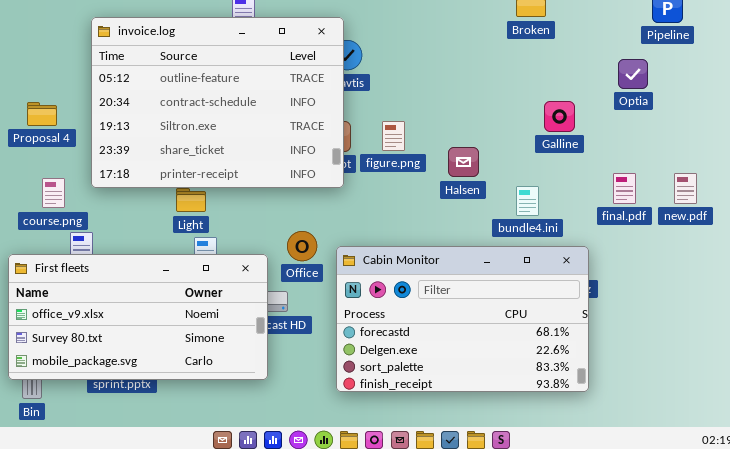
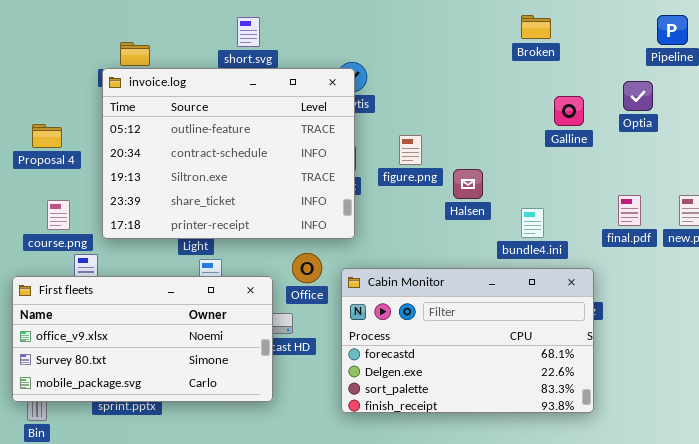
invoice.log: [91,17,344,188] -> [102,68,355,239], moved
Galline: [544,101,575,132] -> [554,96,584,126], moved
figure.png: [382,121,405,151] -> [399,135,422,165], moved

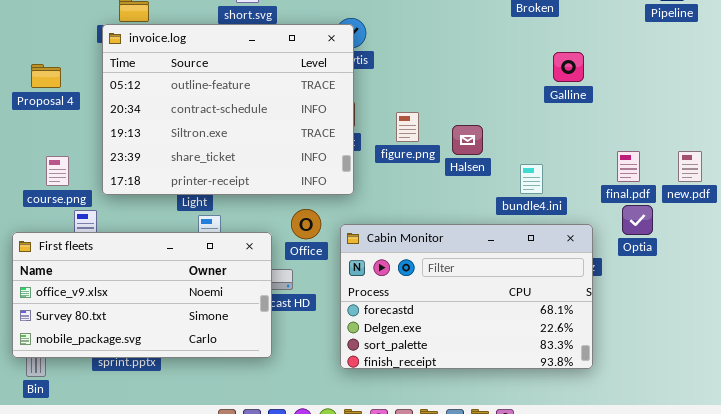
Optia: [623,81,653,111] -> [622,205,653,235], moved
Proposal 4: [32,124,62,148] -> [31,64,61,88], moved
figure.png: [399,135,422,165] -> [396,112,419,142], moved

